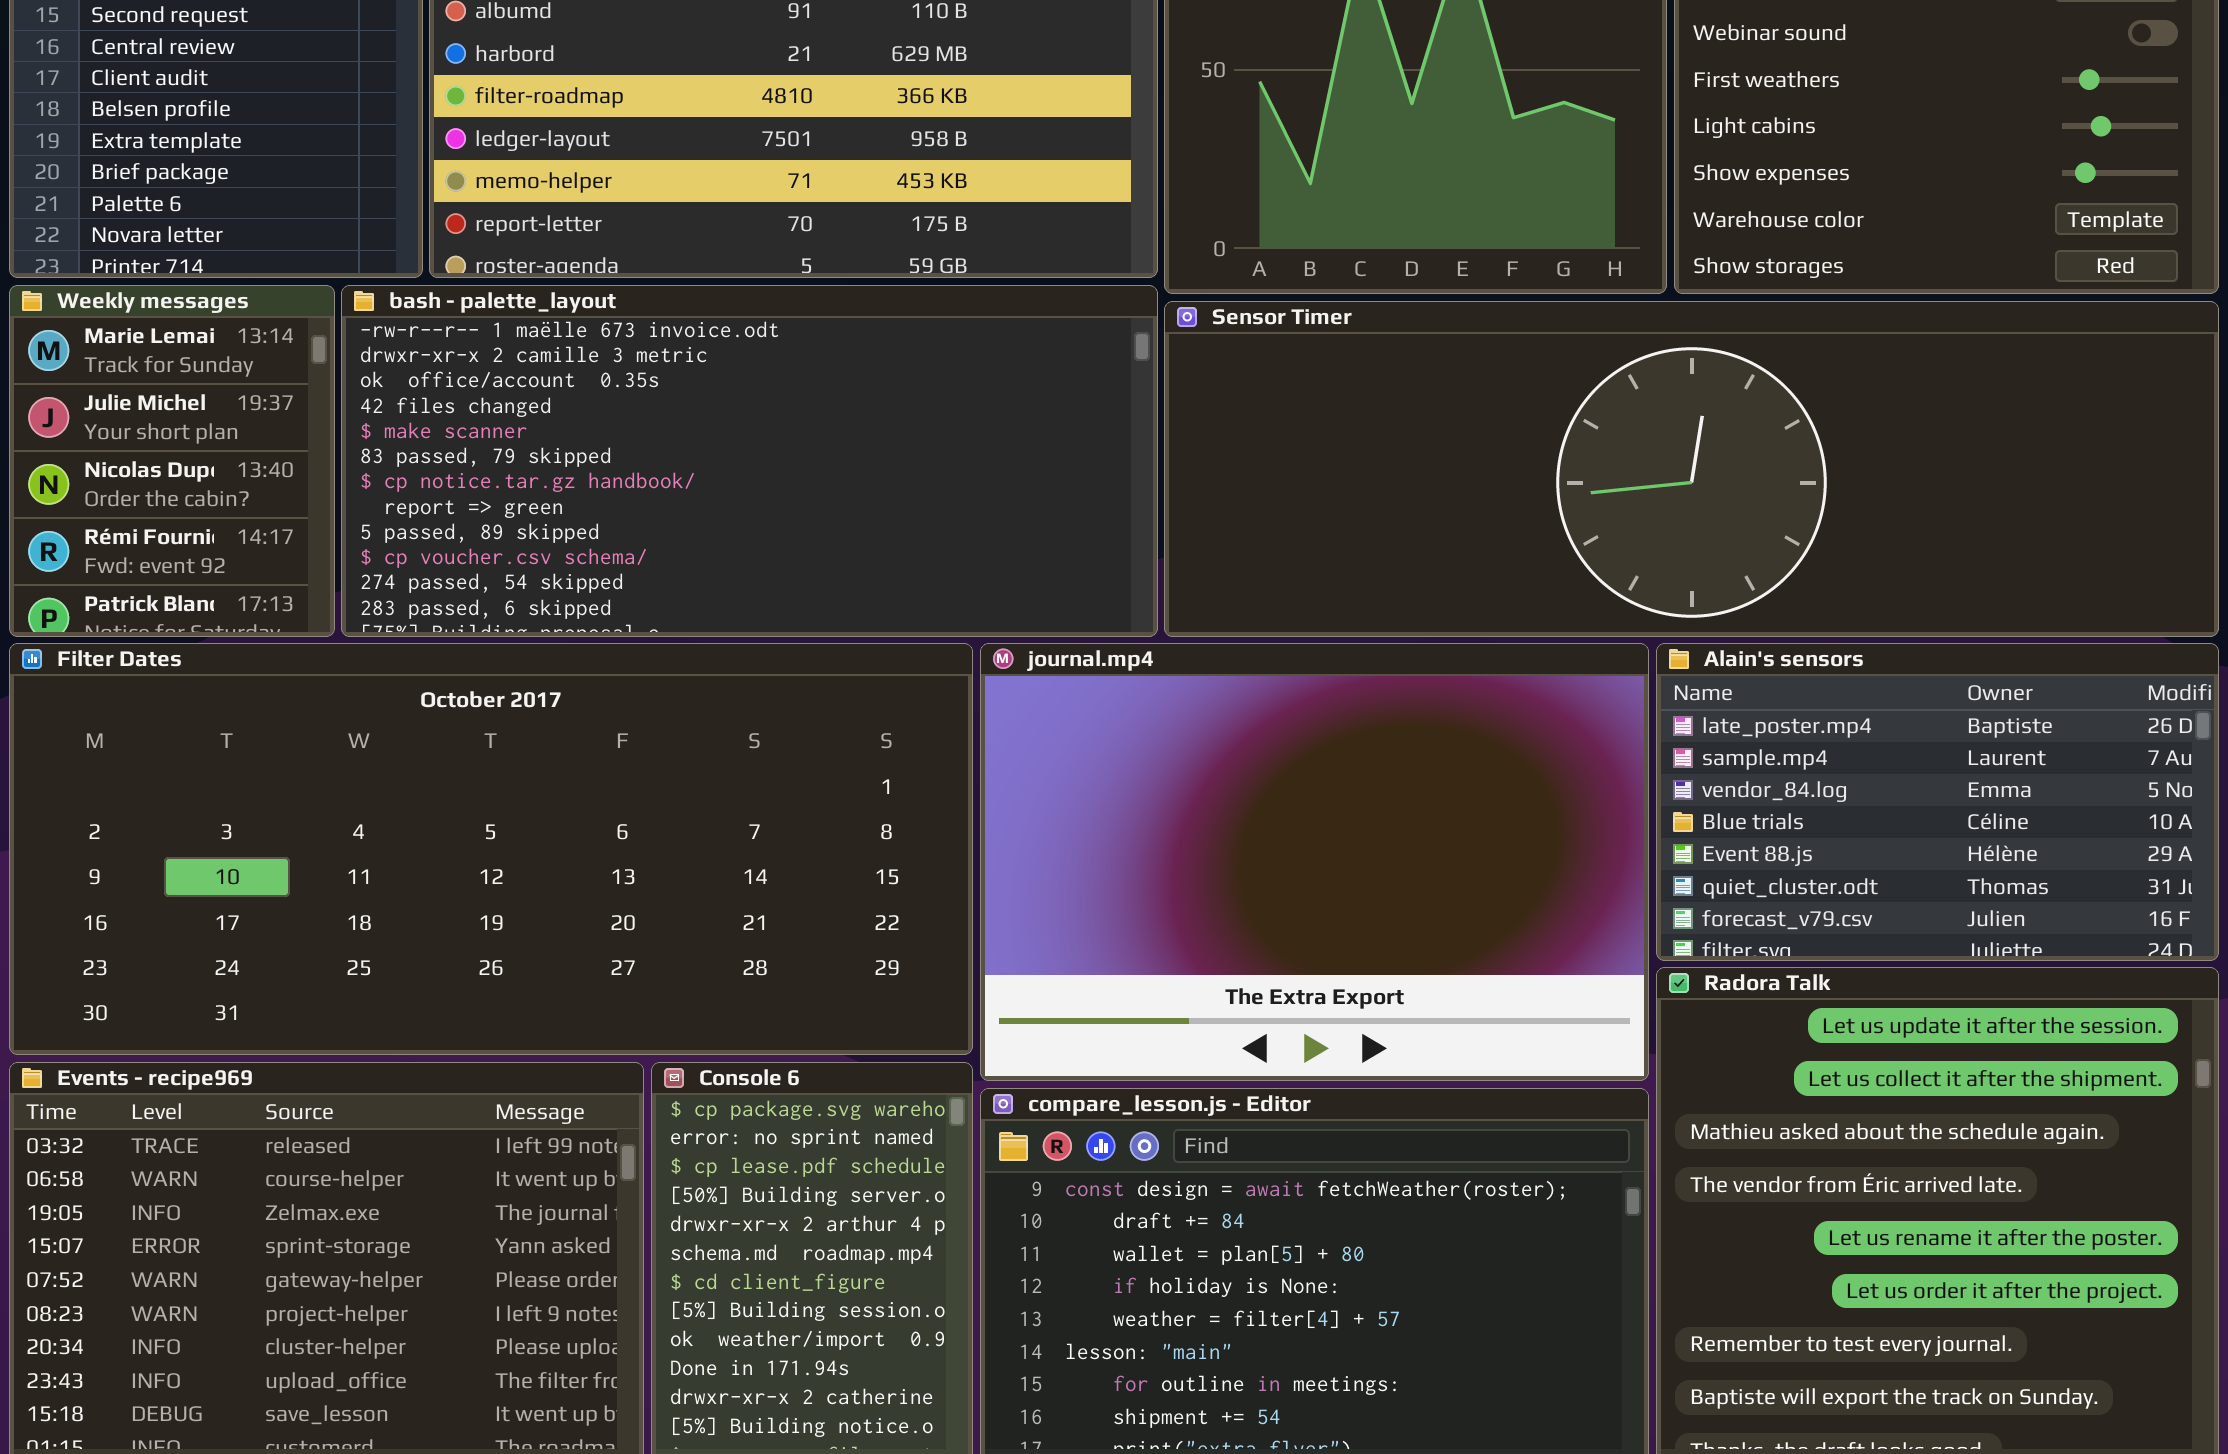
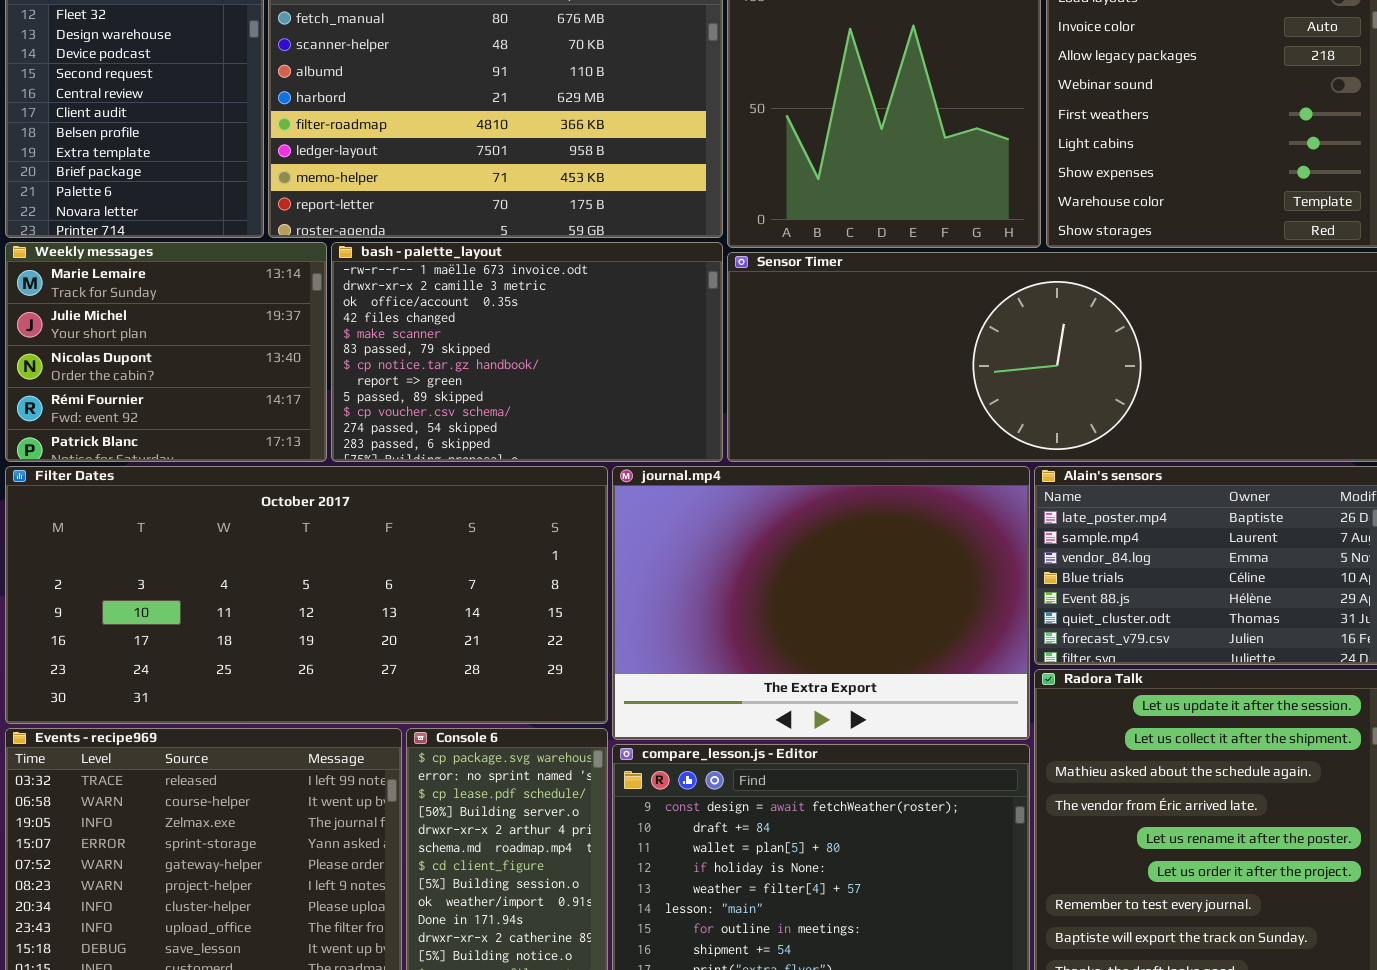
Weekly messages: [9,285,335,637] -> [5,242,327,462], resized
bash - palette_layout: [341,285,1158,637] -> [331,242,723,462], resized

